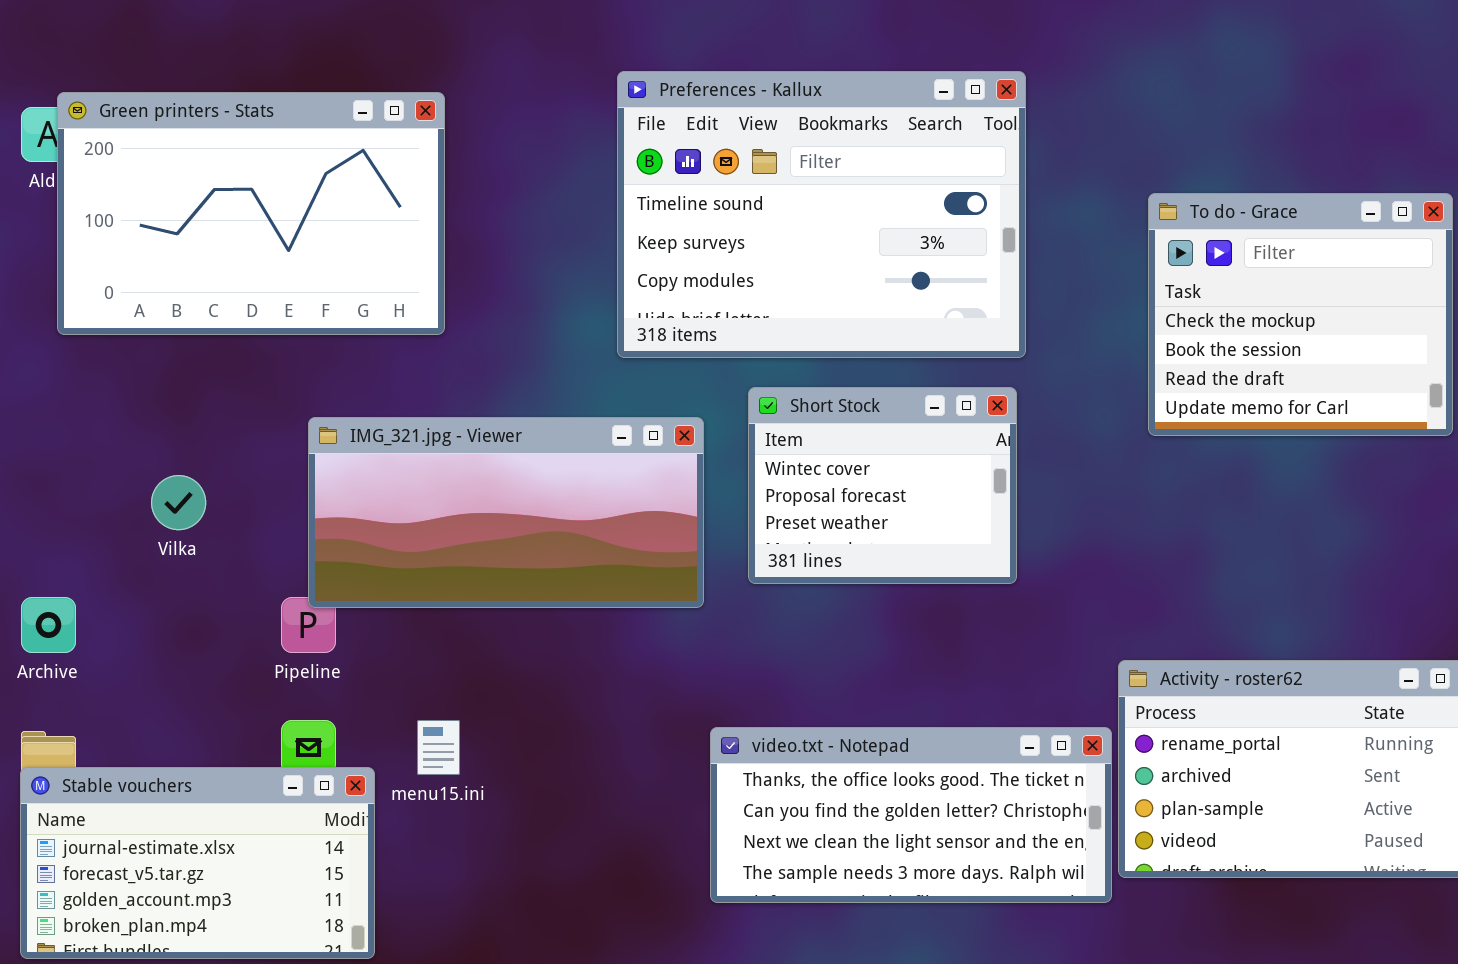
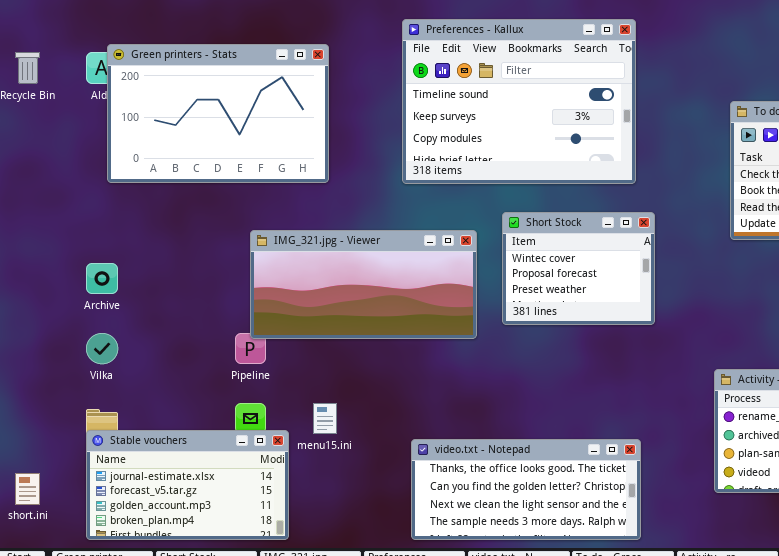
Preferences - Kallux: [617,71,1026,358] -> [402,19,636,184], moved
Vilka: [151,475,206,530] -> [86,333,118,364], moved
Archive: [21,597,76,653] -> [86,263,118,294], moved
video.txt - Notepad: [710,727,1112,903] -> [411,439,641,540], moved

